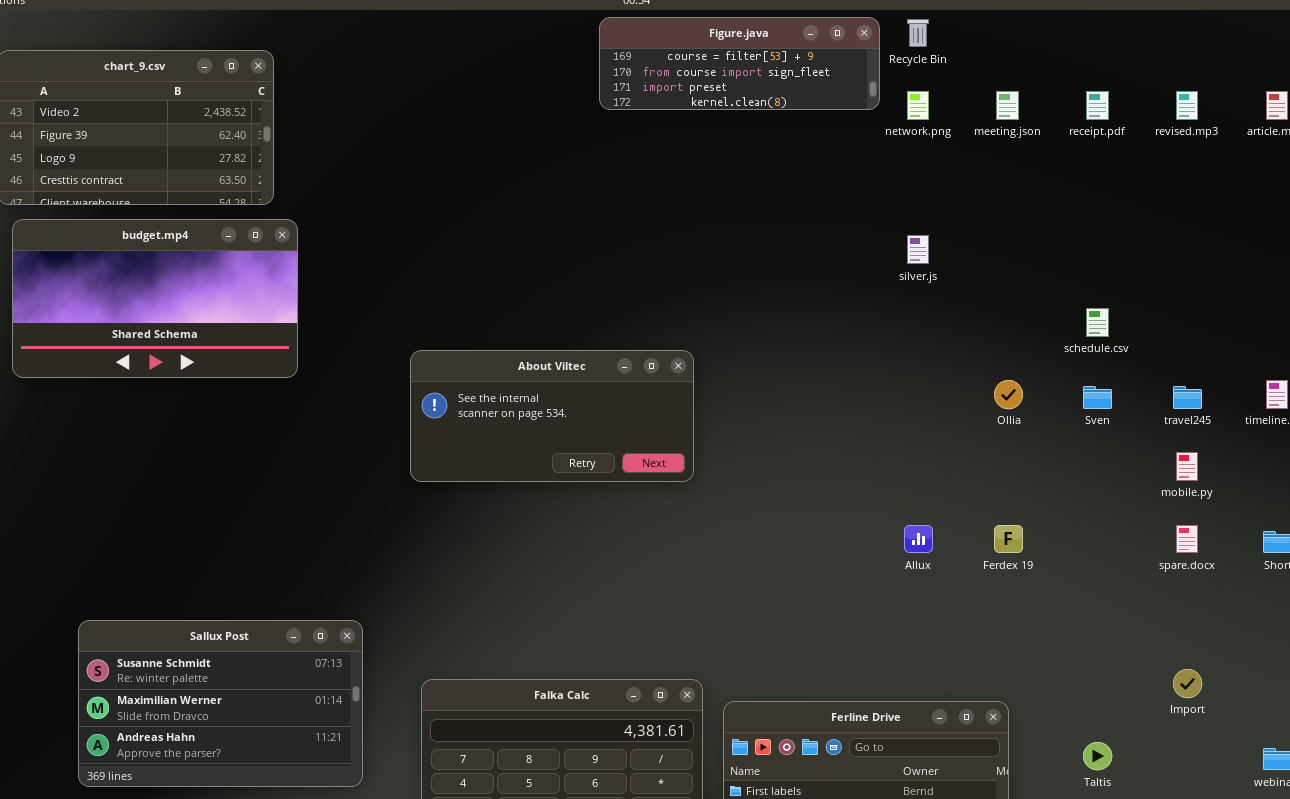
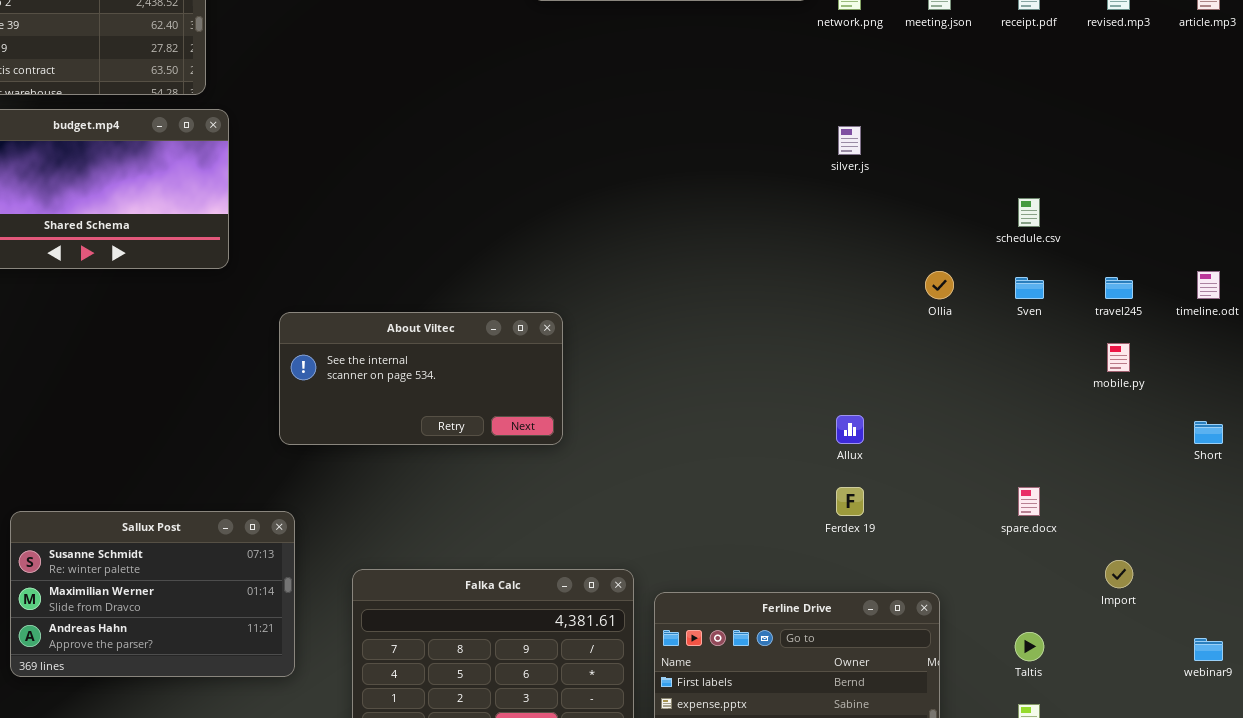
About Viltec: [410,350,694,482] -> [279,312,563,445], moved
Ferdex 19: [994,525,1023,553] -> [836,487,864,516], moved
spare.docx: [1176,525,1198,553] -> [1018,487,1040,516], moved

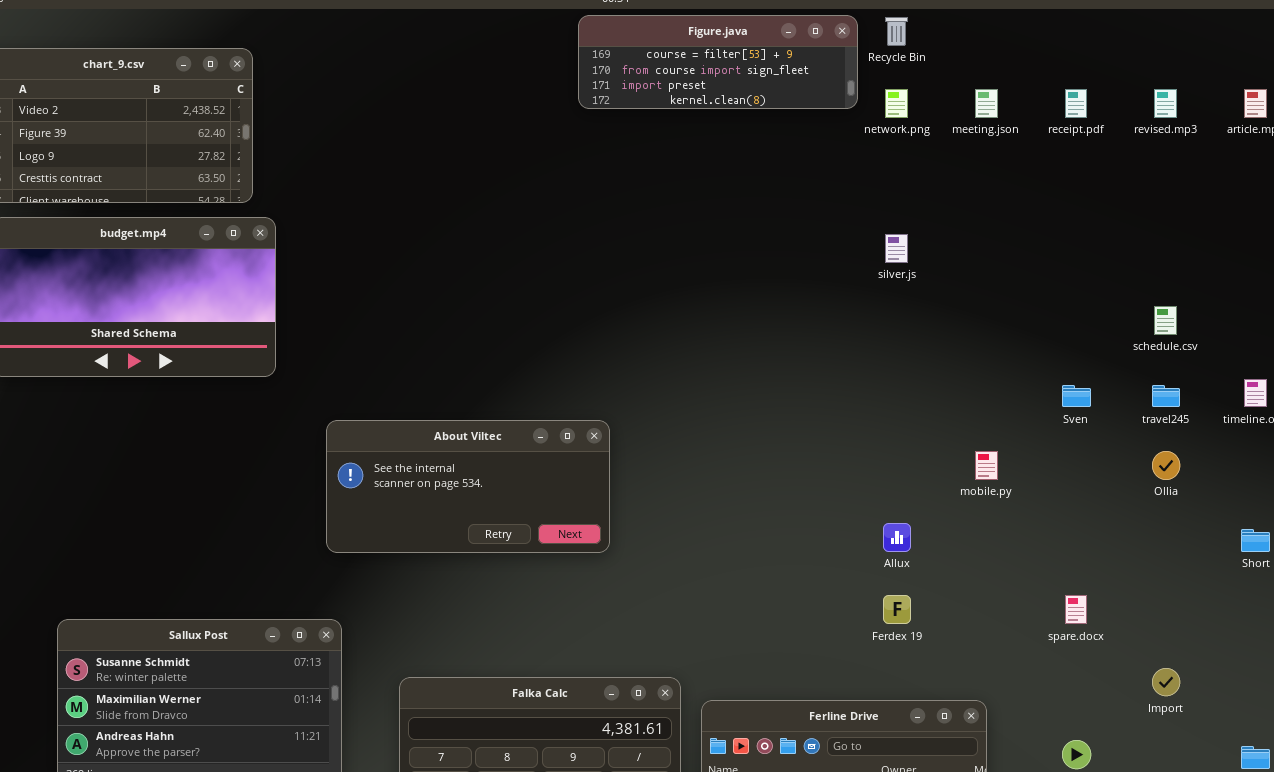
schedule.csv: [1018,198,1040,227] -> [1154,306,1177,335], moved
Ollia: [925,271,954,299] -> [1152,451,1180,480], moved
mobile.py: [1107,343,1130,372] -> [975,451,998,480], moved

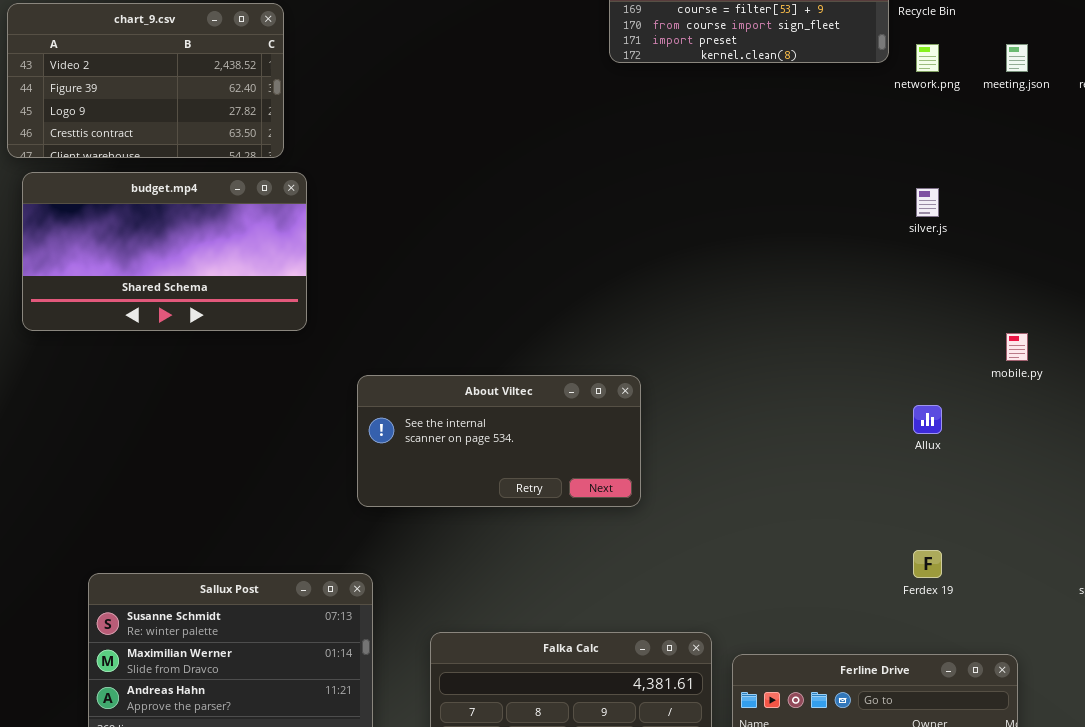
mobile.py: [975,451,998,480] -> [1006,333,1028,361], moved
Allux: [883,523,911,552] -> [913,405,942,434], moved

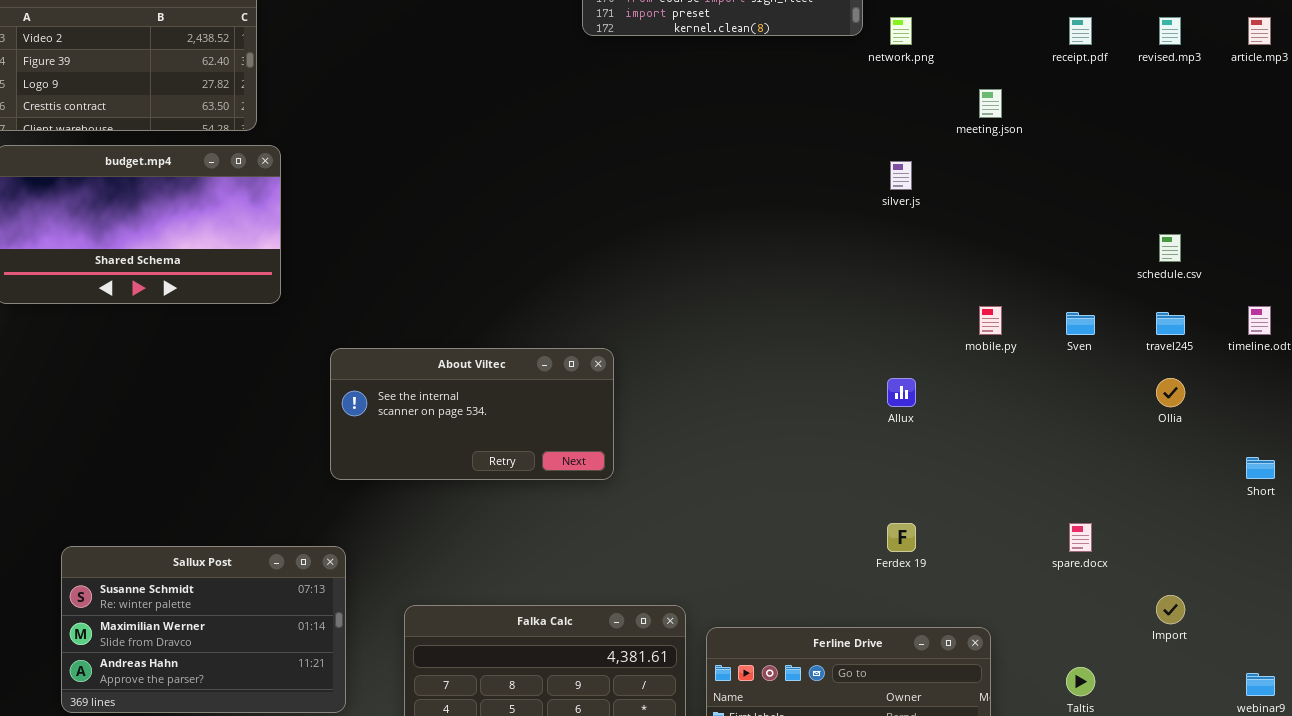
meeting.json: [1006,44,1028,72] -> [979,89,1002,118], moved

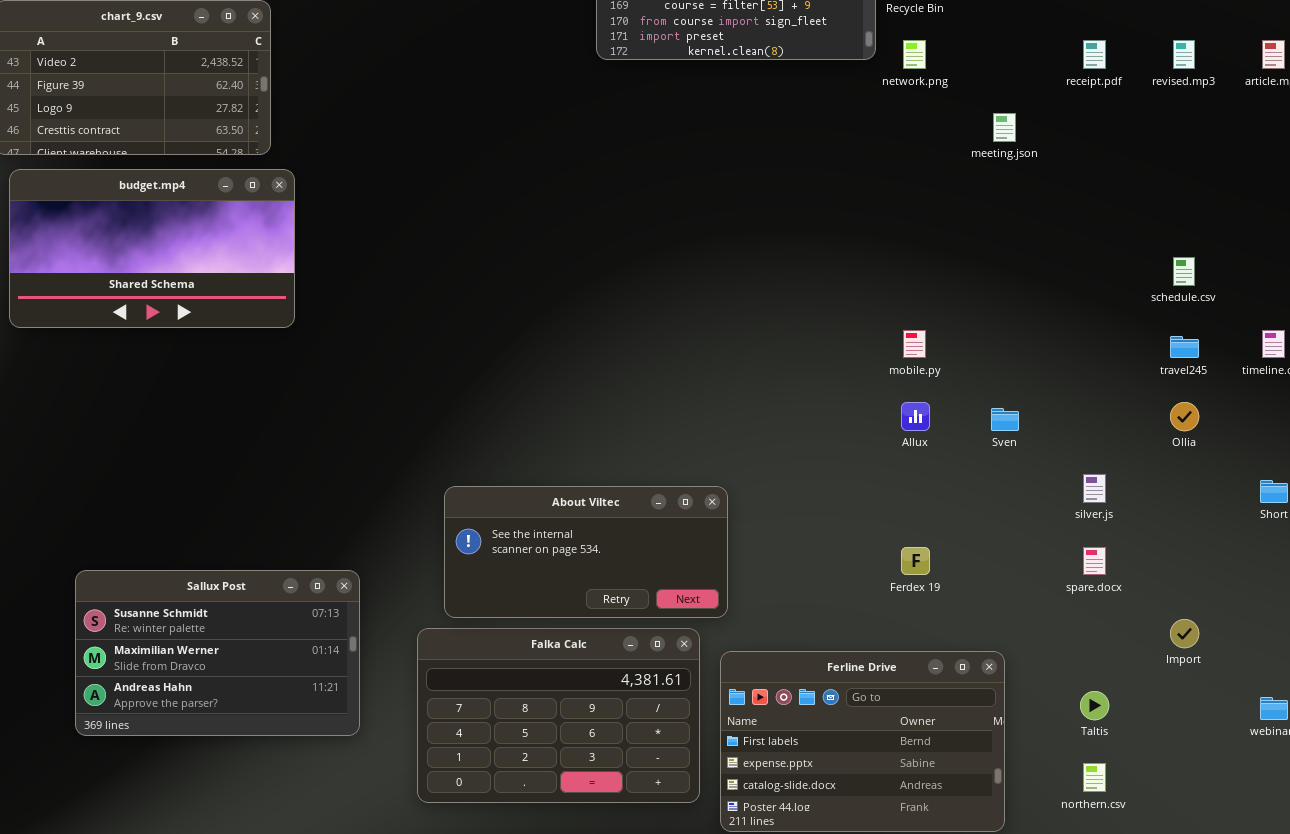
silver.js: [890,161,912,190] -> [1083,474,1106,503], moved
mobile.py: [979,306,1002,335] -> [903,330,926,358], moved
Sven: [1066,312,1095,335] -> [991,408,1019,431], moved
About Viltec: [330,348,614,480] -> [444,486,728,618], moved

